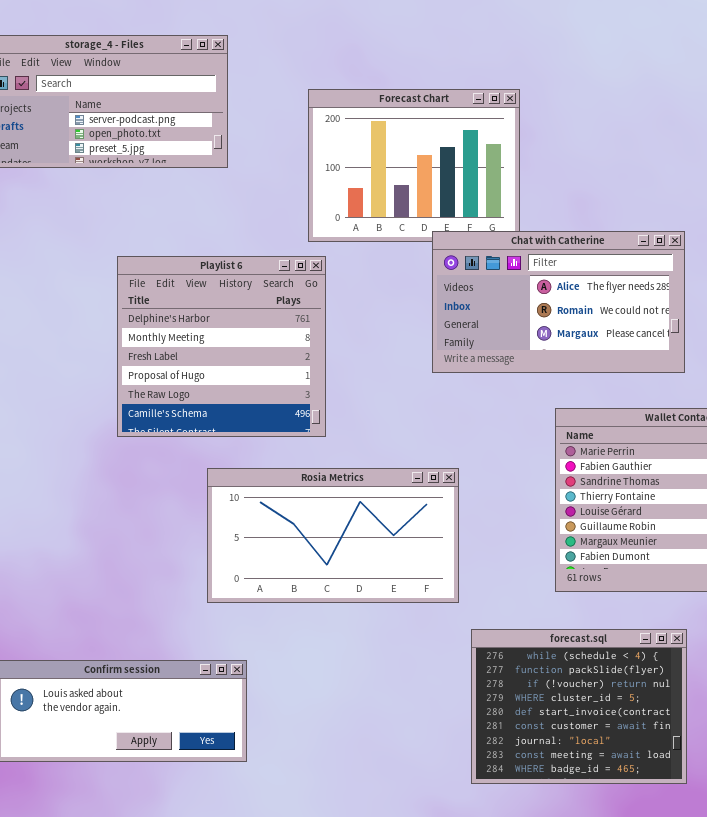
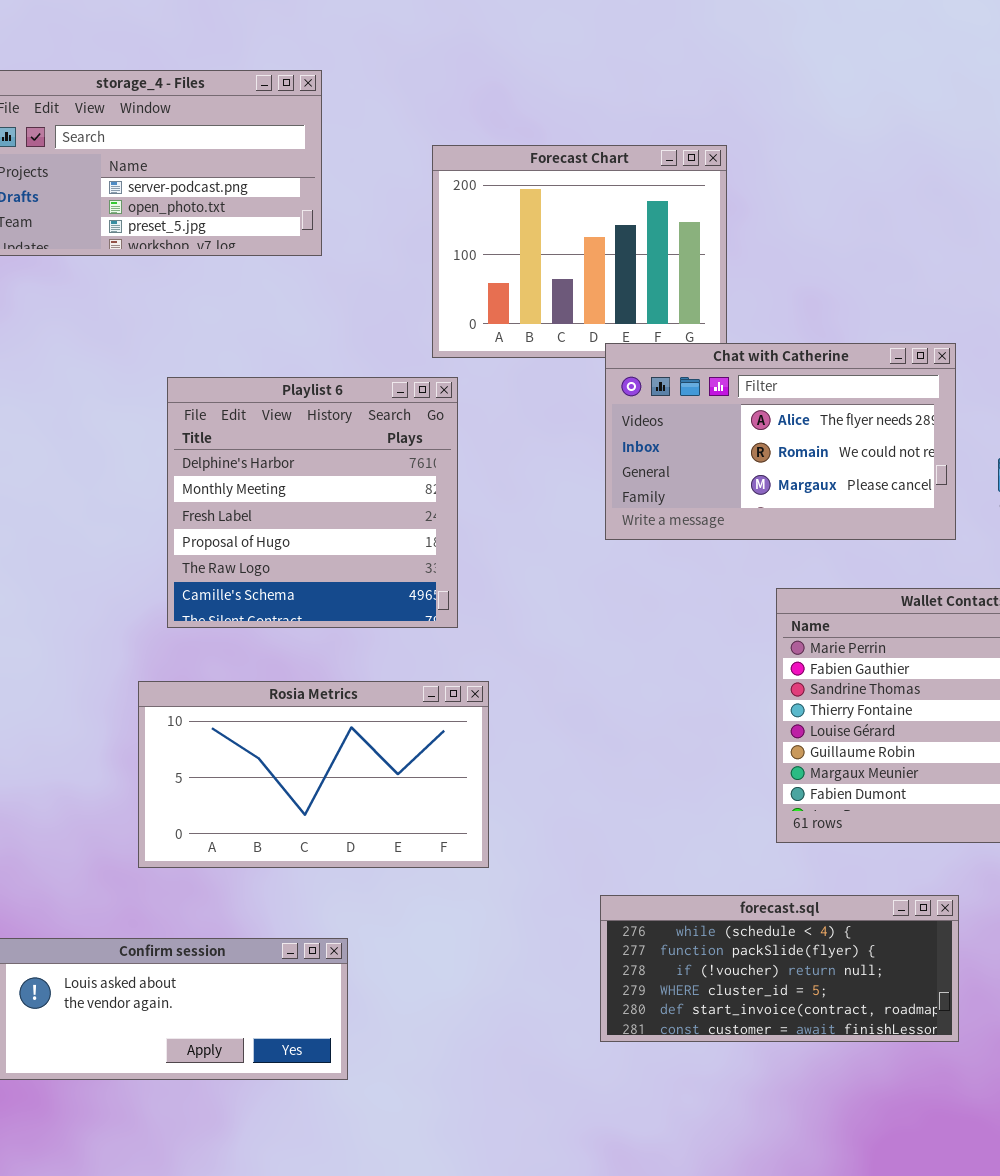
Rosia Metrics: [207,468,459,603] -> [138,681,489,868], moved
forecast.sql: [471,629,687,784] -> [600,895,959,1042], resized

